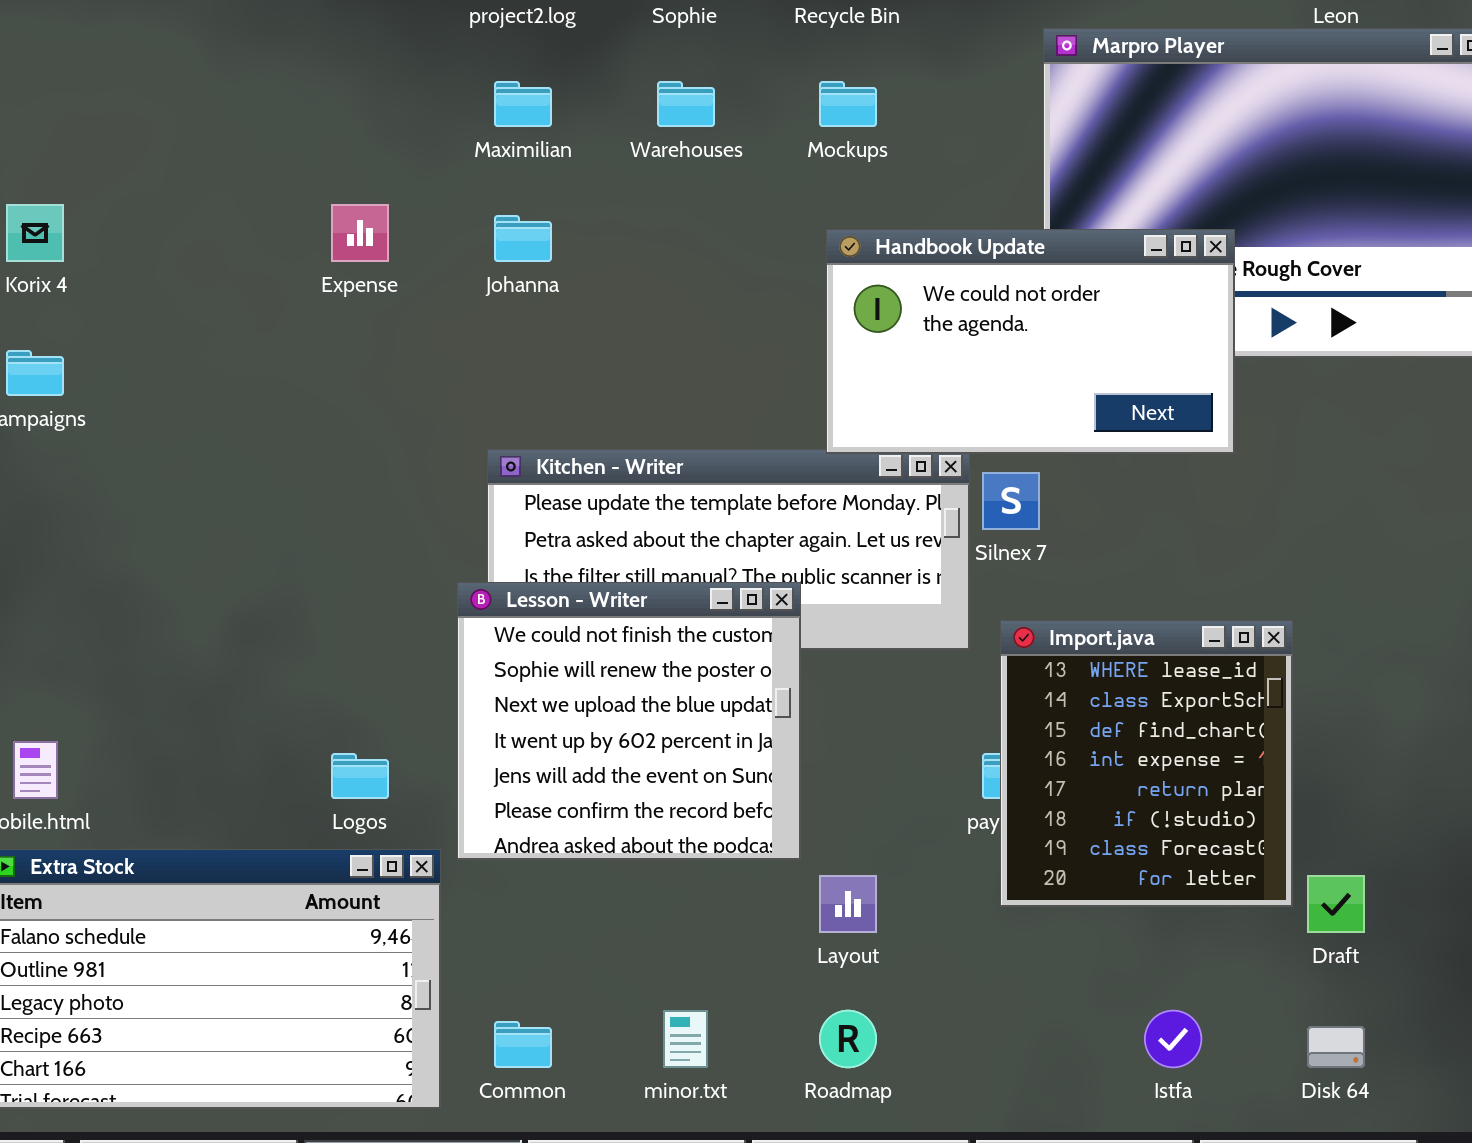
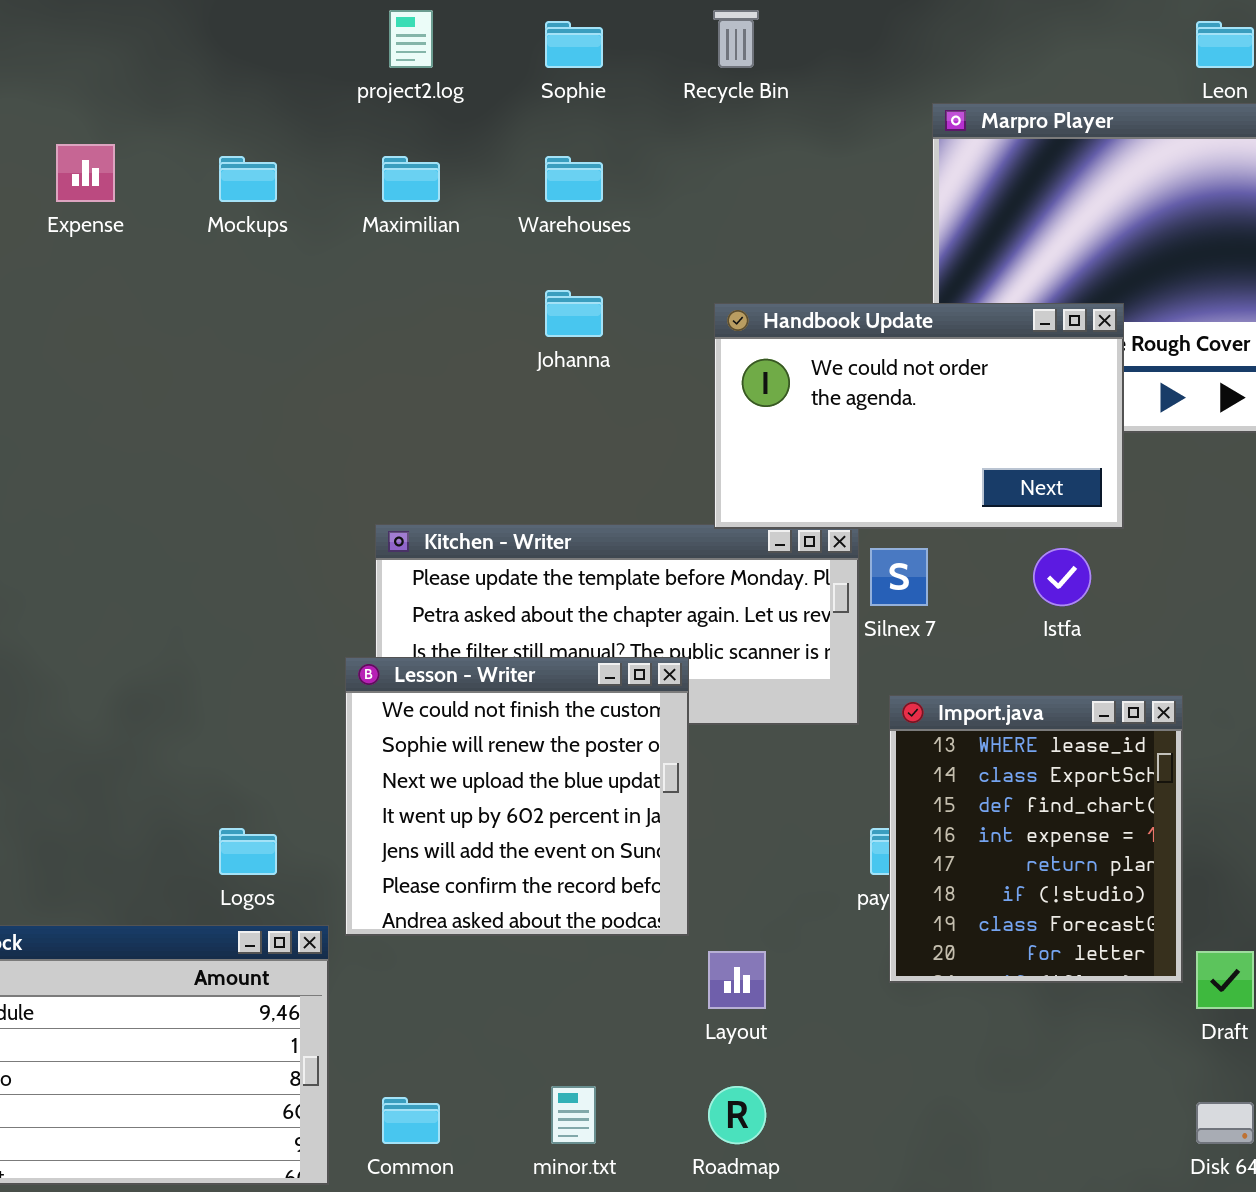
Mockups: [819,81,877,127] -> [219,156,277,202], moved
Expense: [331,204,389,262] -> [56,144,115,202], moved
Johanna: [494,215,552,262] -> [545,290,603,337], moved
Istfa: [1144,1010,1202,1068] -> [1033,548,1091,606], moved

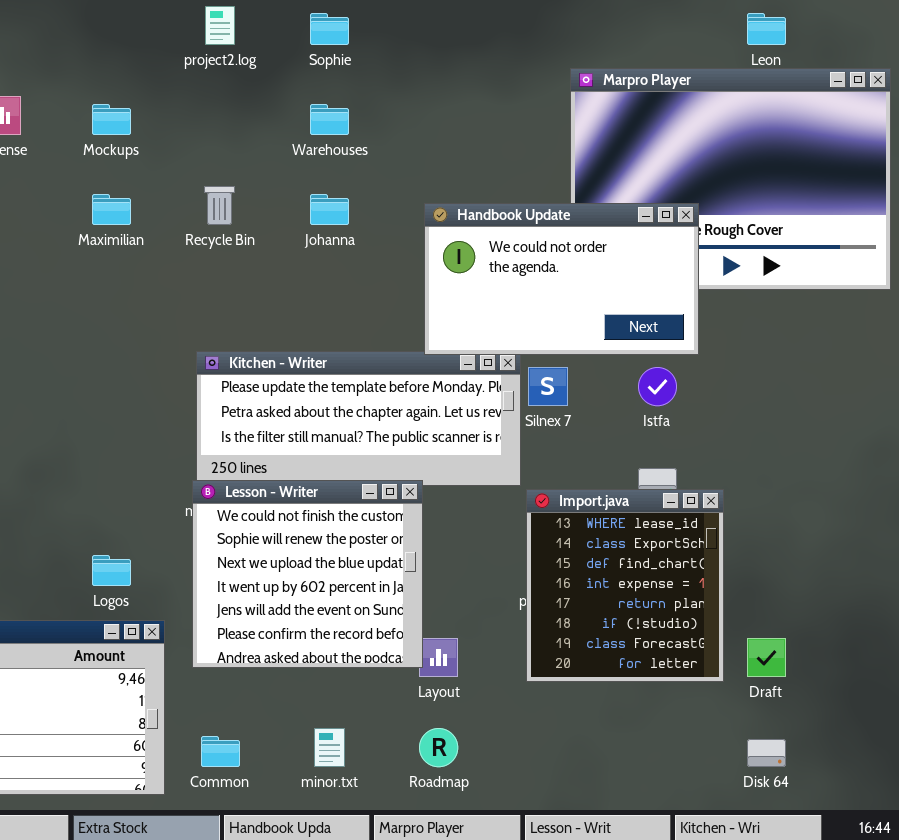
Recycle Bin: [713,10,759,68] -> [204,186,235,225], moved
Maximilian: [382,156,440,202] -> [92,194,131,225], moved
Lesson - Writer: [345,657,689,936] -> [192,480,423,668], moved
Import.java: [889,695,1183,983] -> [526,489,724,682], moved

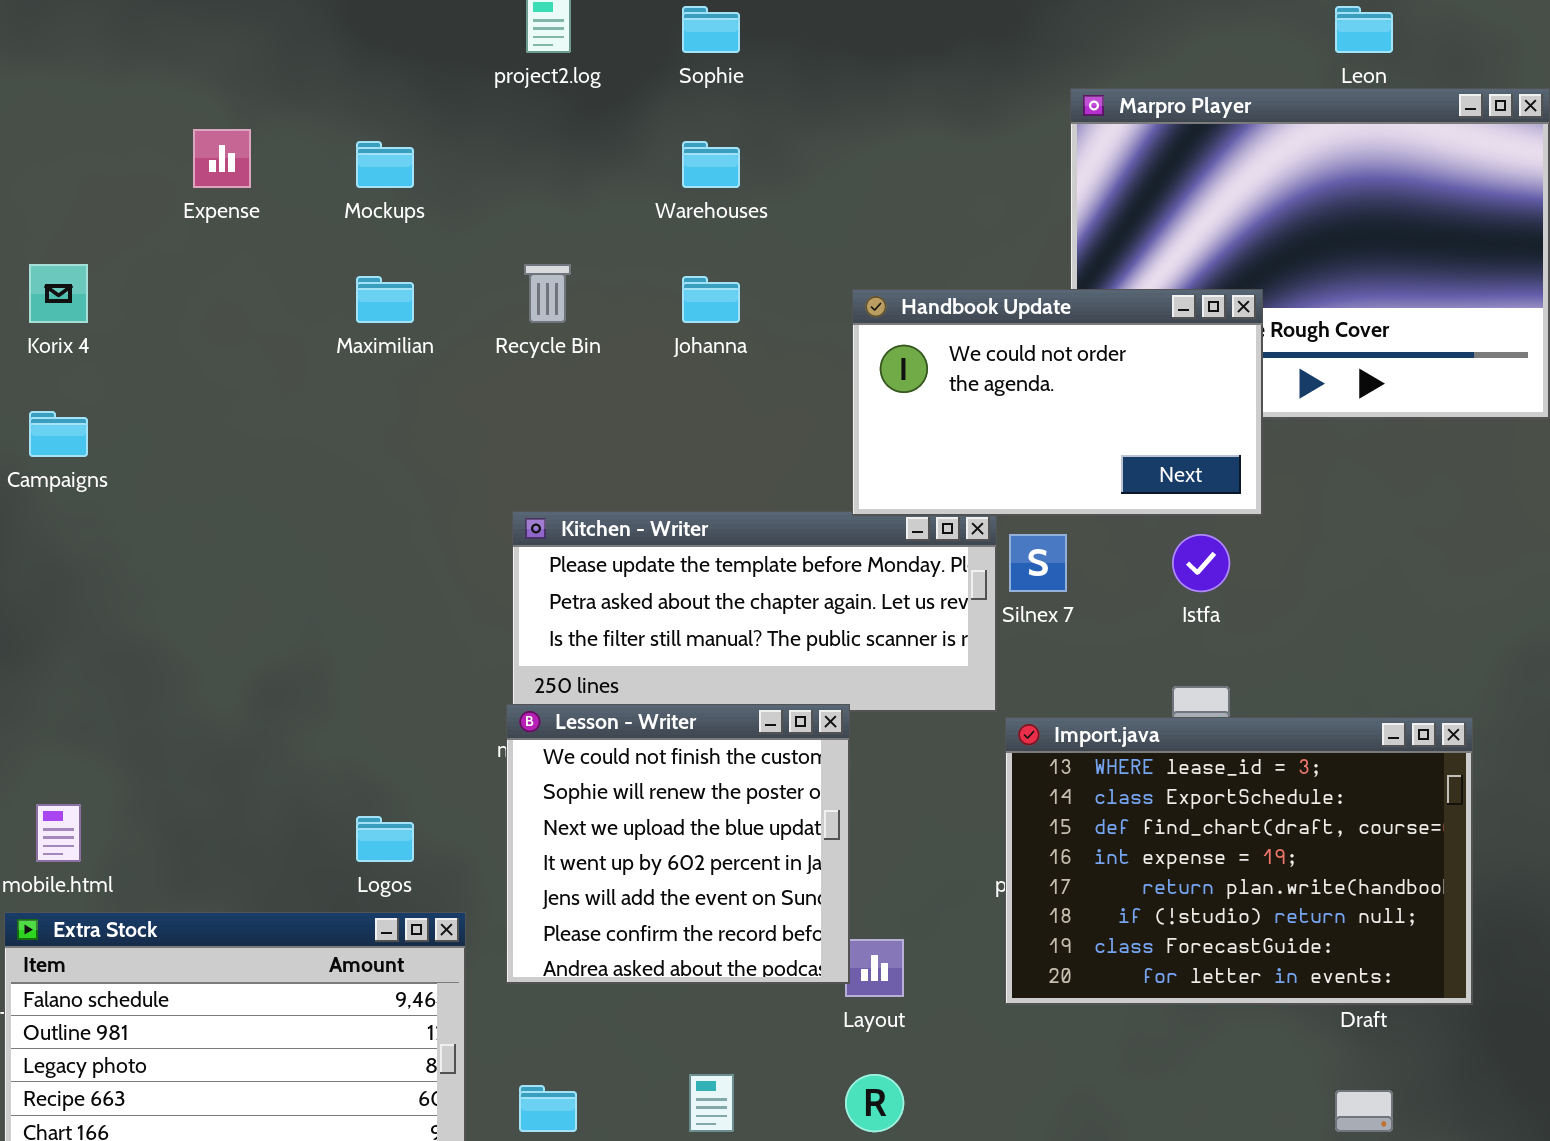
Import.java: [526,489,724,682] -> [1005,717,1473,1005], resized

